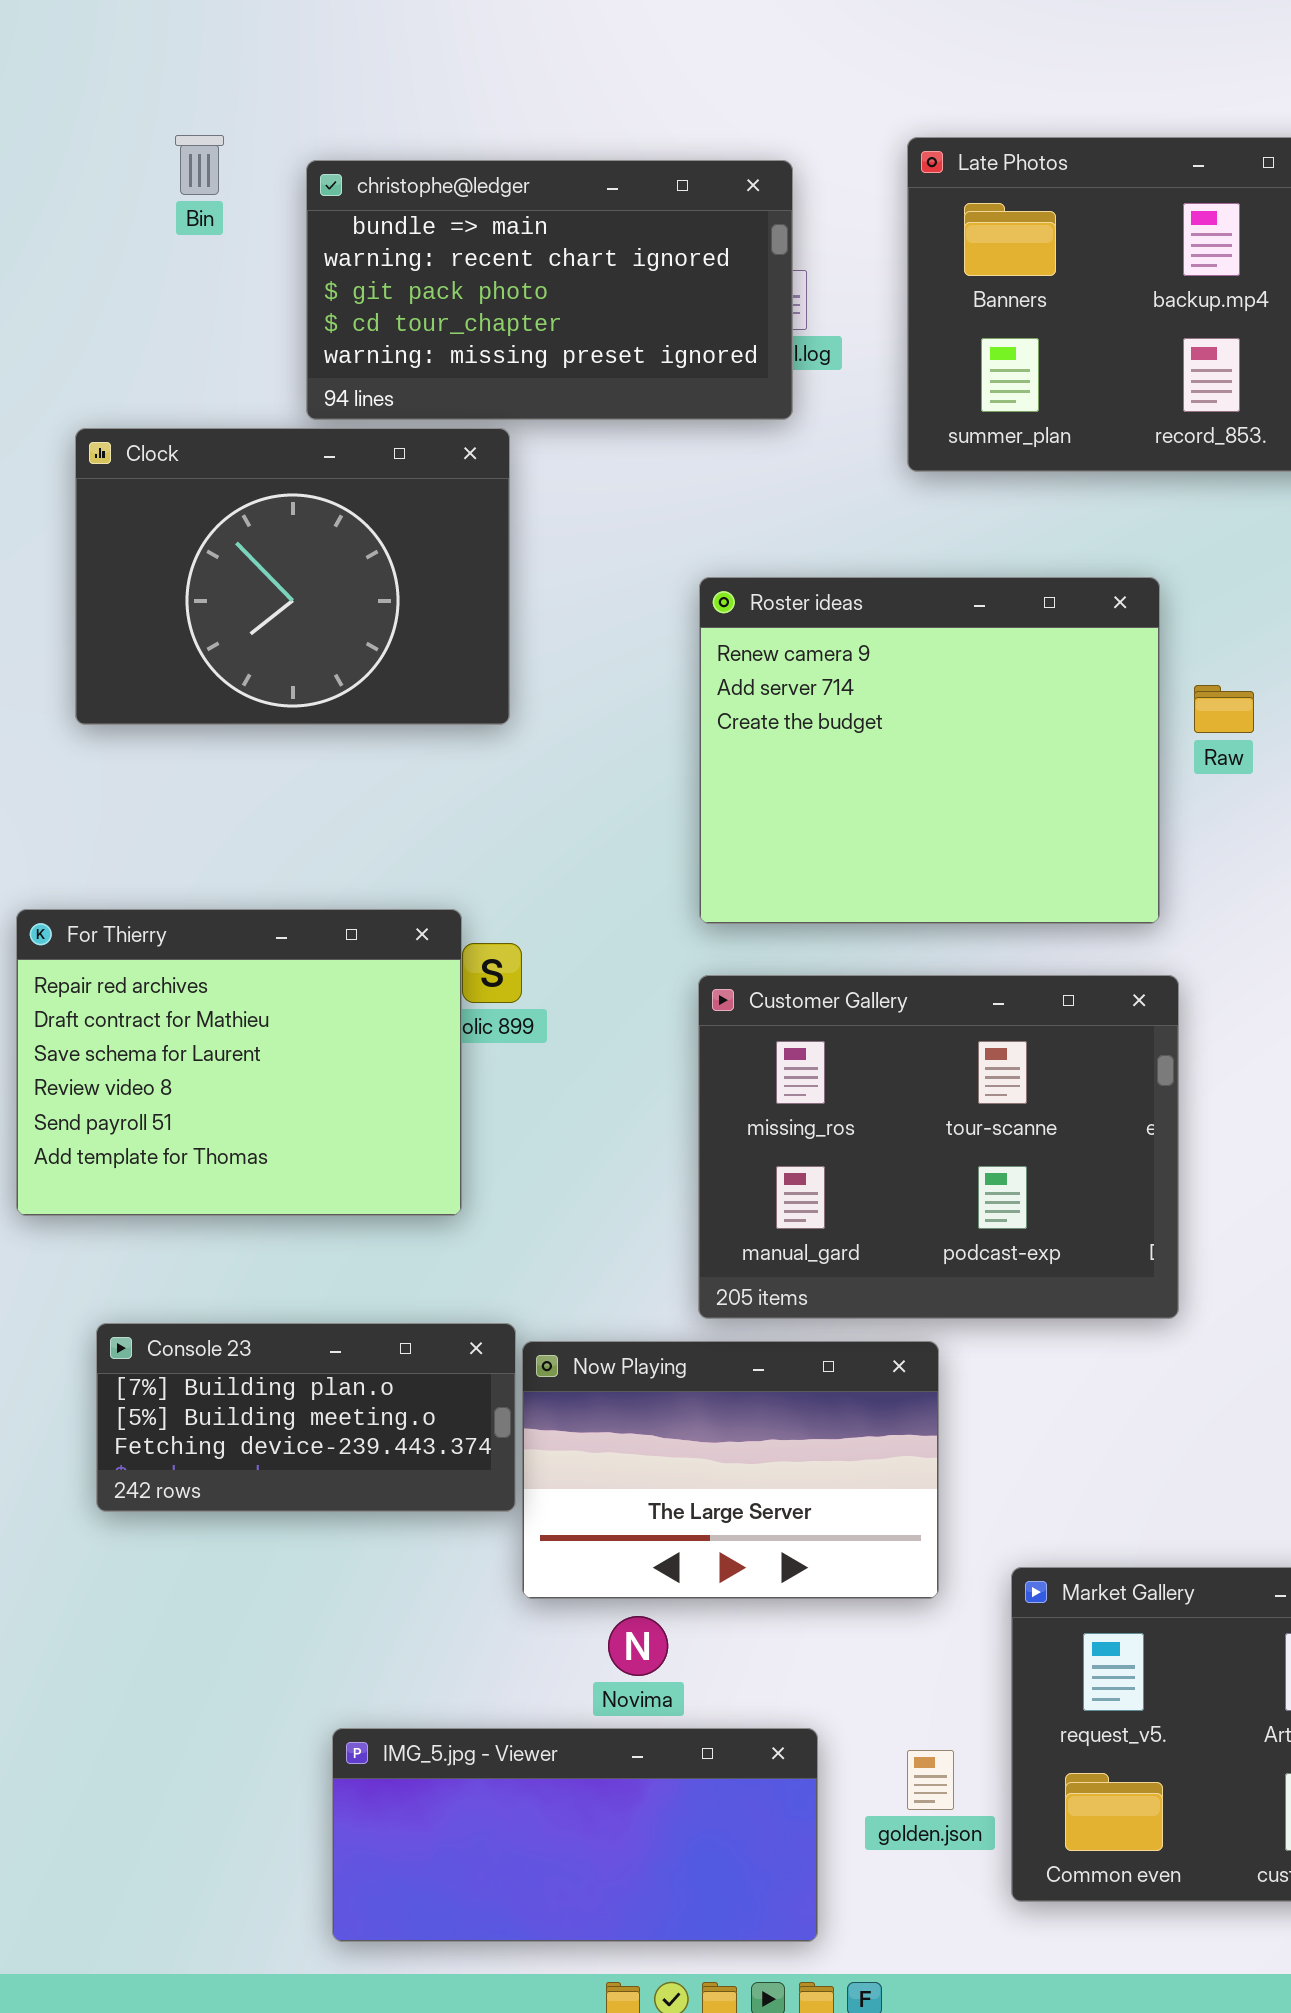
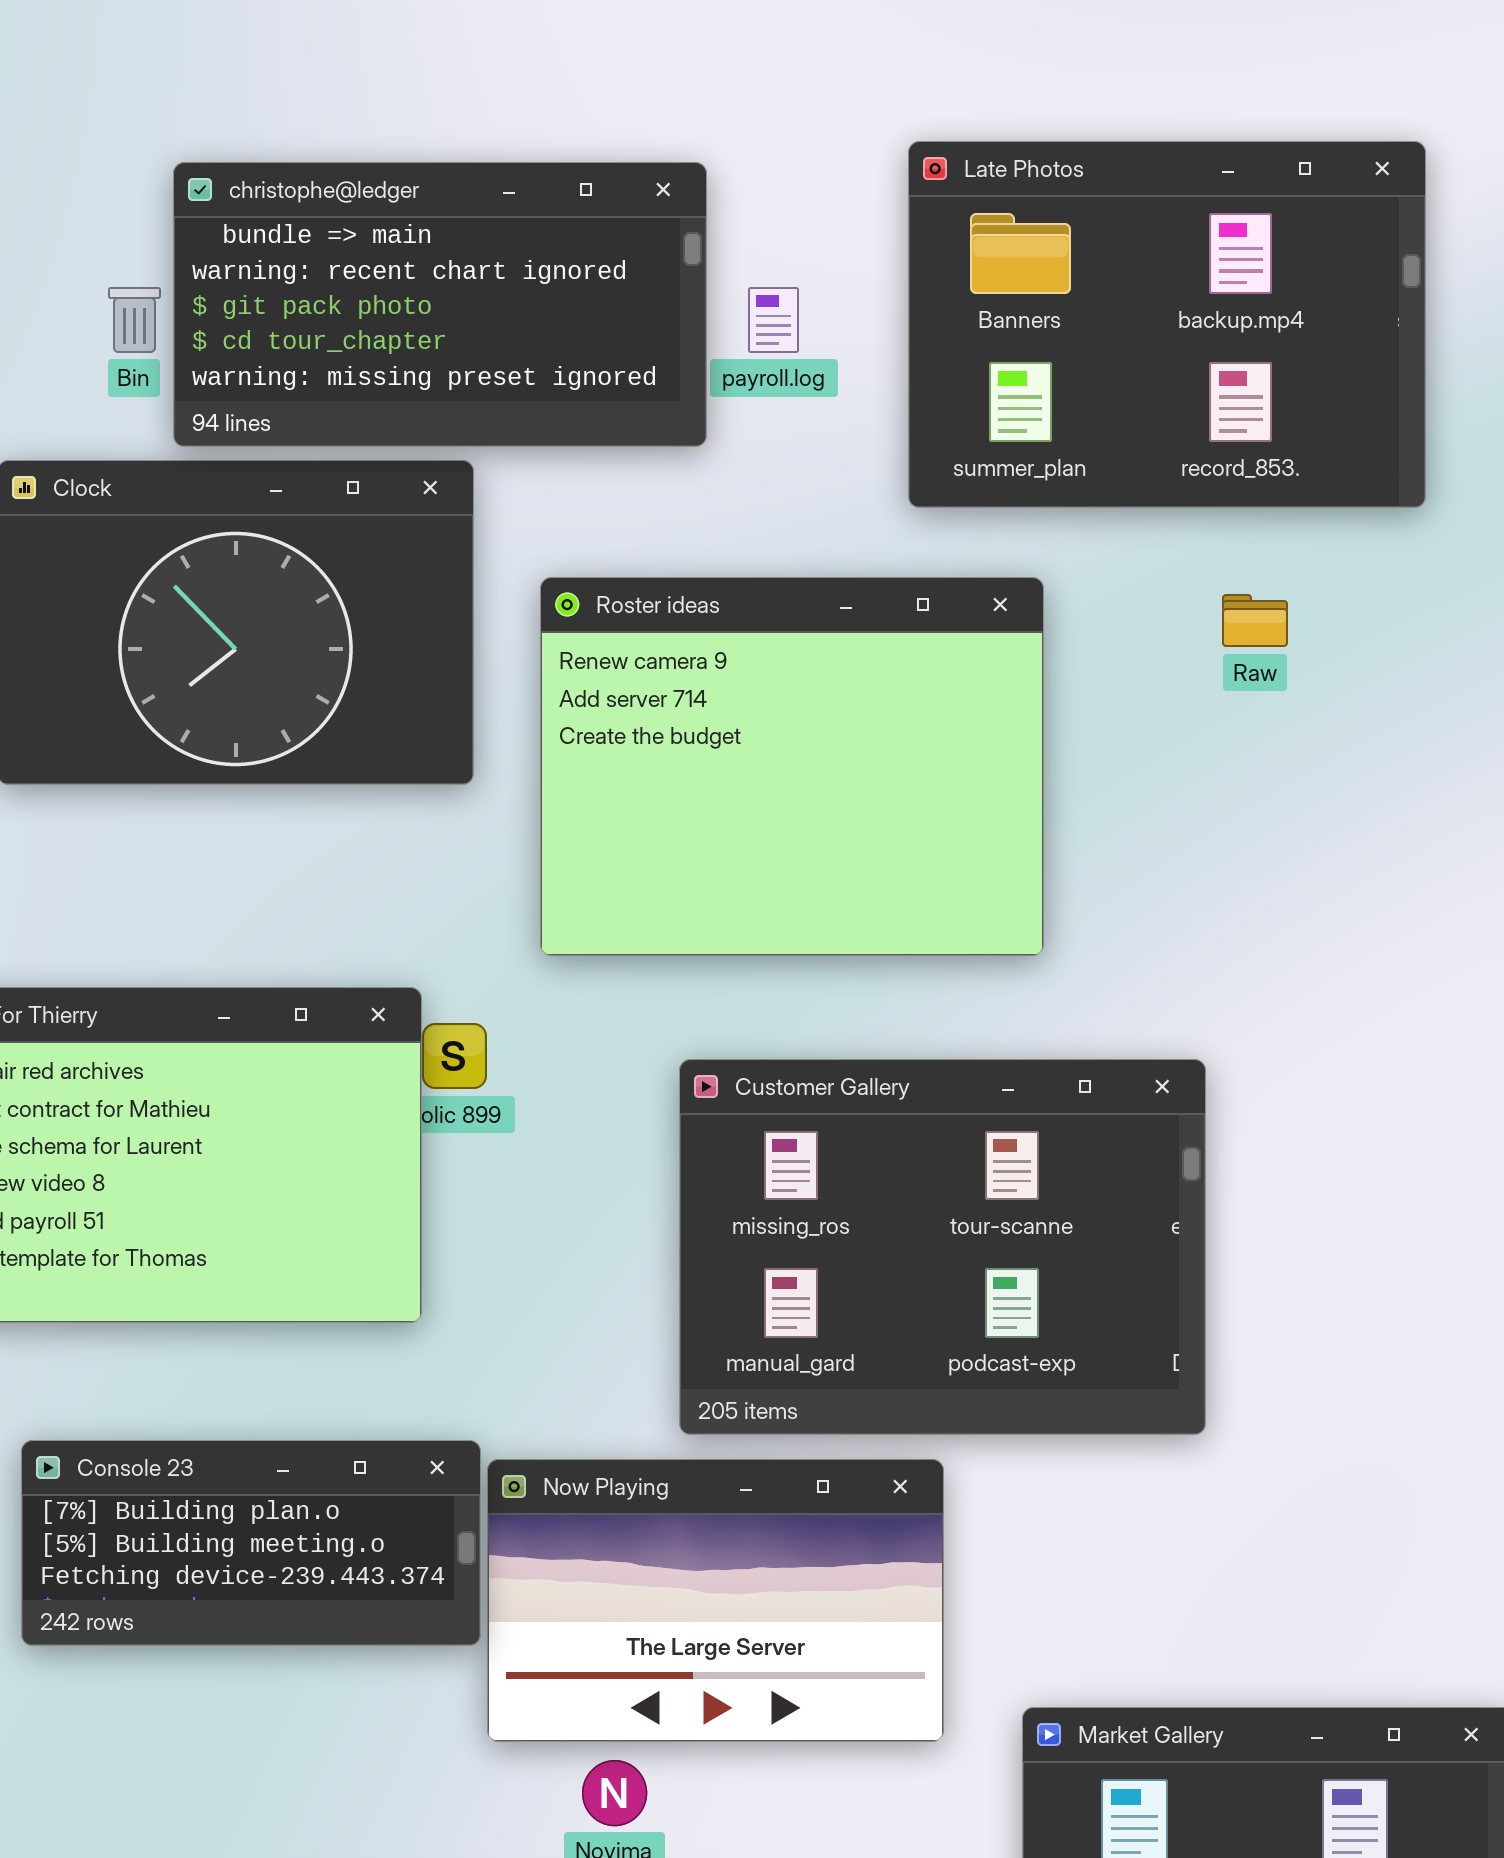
Bin: [175,135,224,195] -> [108,287,161,353], moved
christophe@ledger: [306,160,793,420] -> [173,162,707,447], moved
Roster ideas: [699,577,1160,924] -> [540,577,1044,956], moved
Raw: [1194,685,1254,733] -> [1222,594,1288,647], moved

